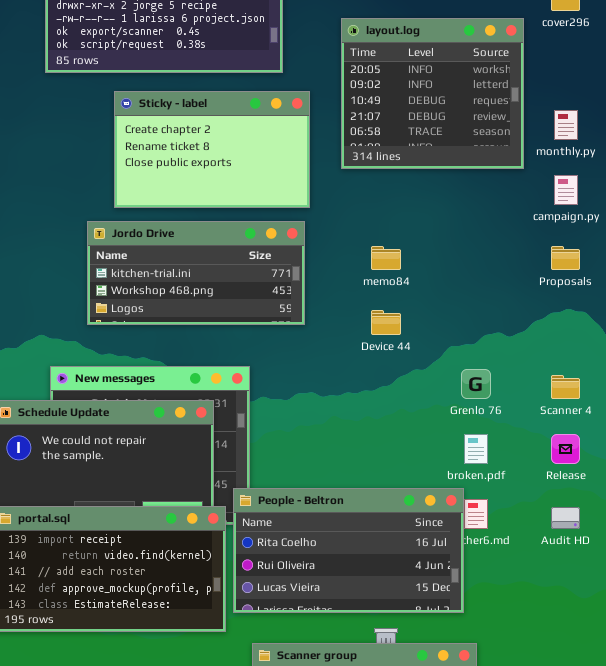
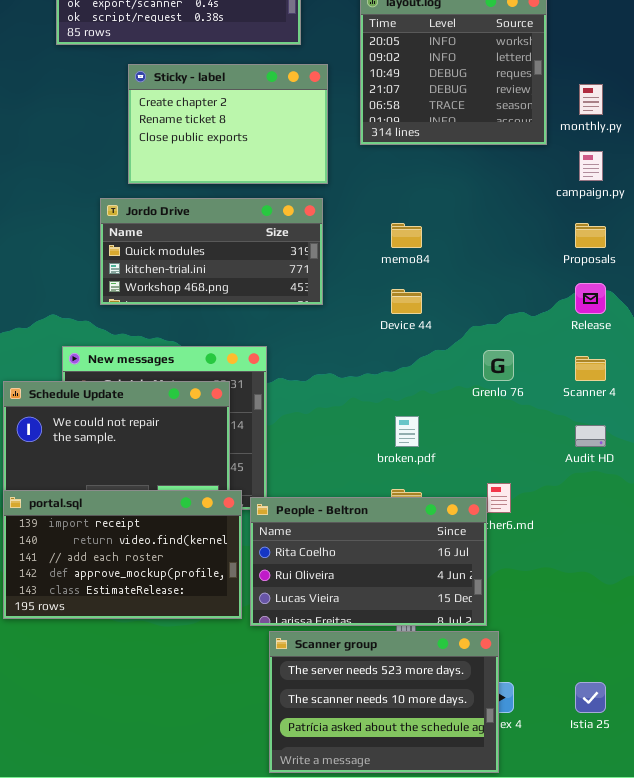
Jordo Drive: [87,221,305,325] -> [100,198,323,305], scrolled up 1 row
broken.pdf: [464,434,488,464] -> [395,416,419,447], moved
Release: [551,434,580,464] -> [575,283,606,314], moved
People - Beltron: [233,488,464,613] -> [250,497,487,626], moved
Audit HD: [551,507,580,529] -> [575,425,606,447], moved

